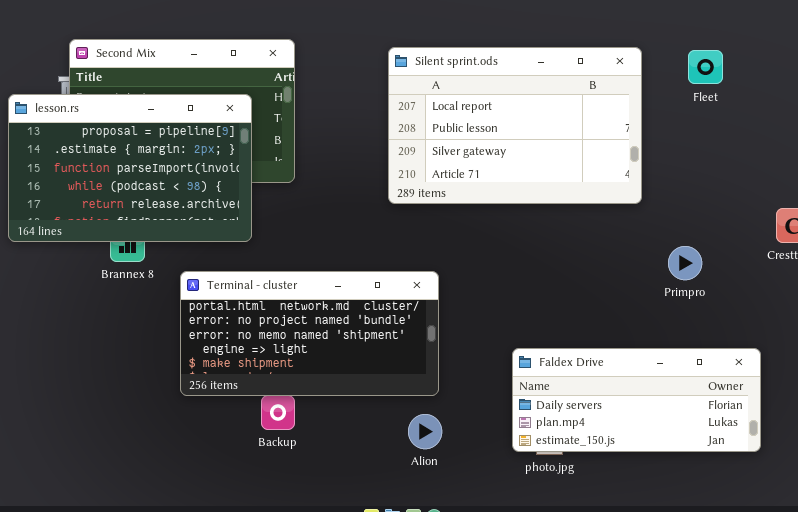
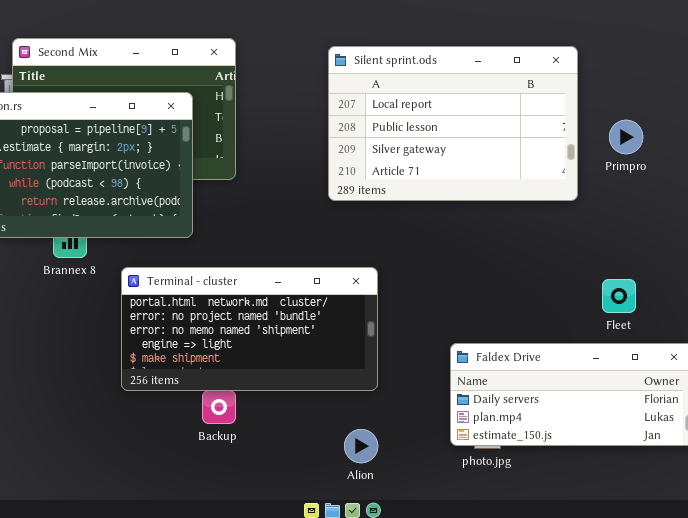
Fleet: [688,50,723,84] -> [602,279,636,313], moved
Primpro: [668,246,702,280] -> [609,120,643,154], moved
Alion: [408,414,442,449] -> [344,429,378,463], moved

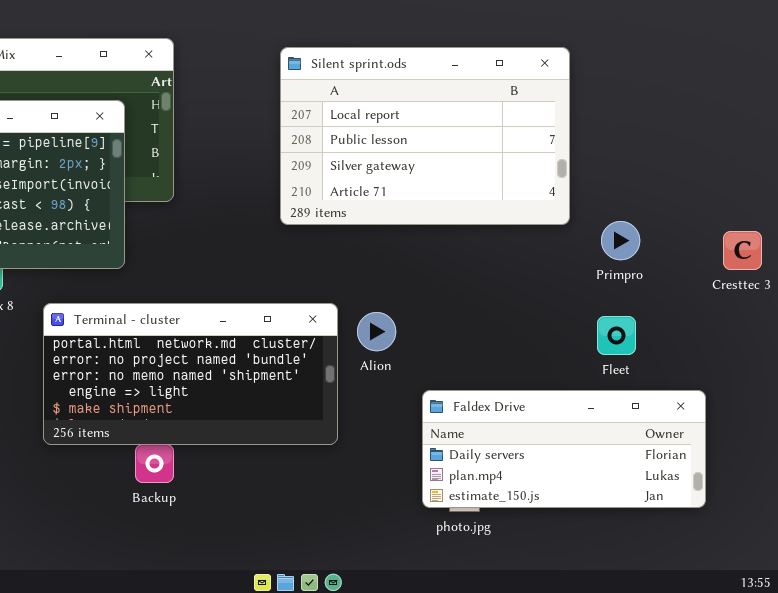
Primpro: [609,120,643,154] -> [601,221,640,260], moved
Alion: [344,429,378,463] -> [357,312,396,351], moved

